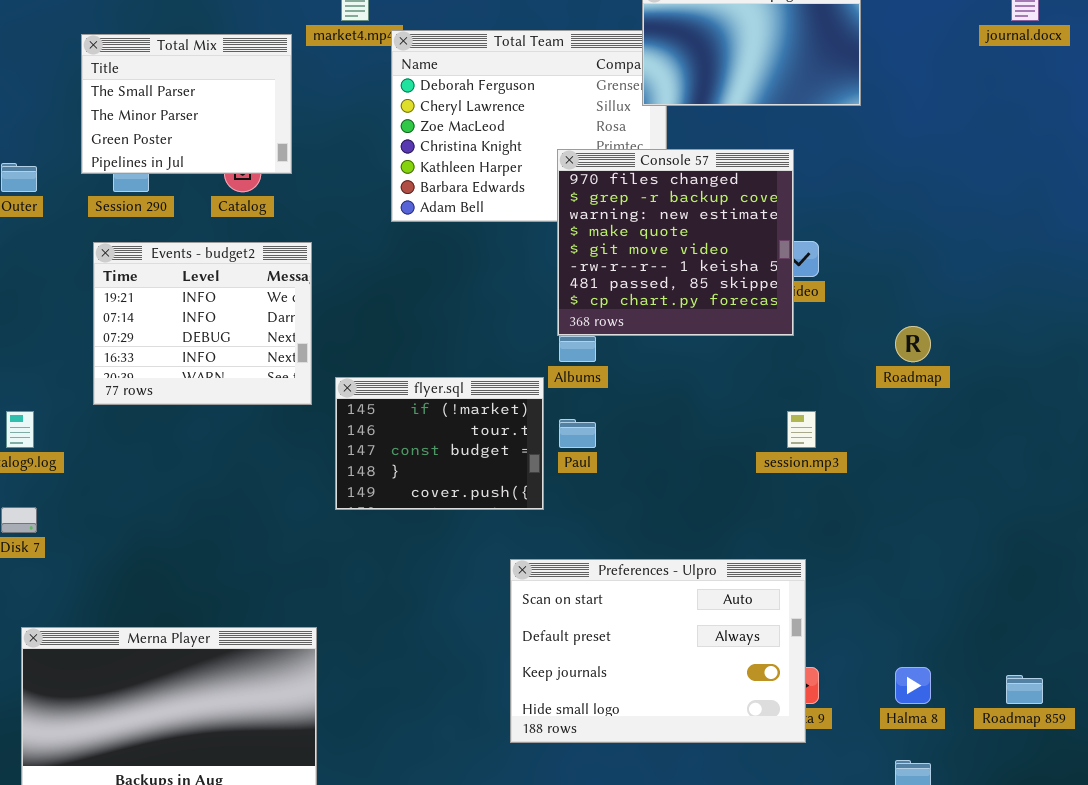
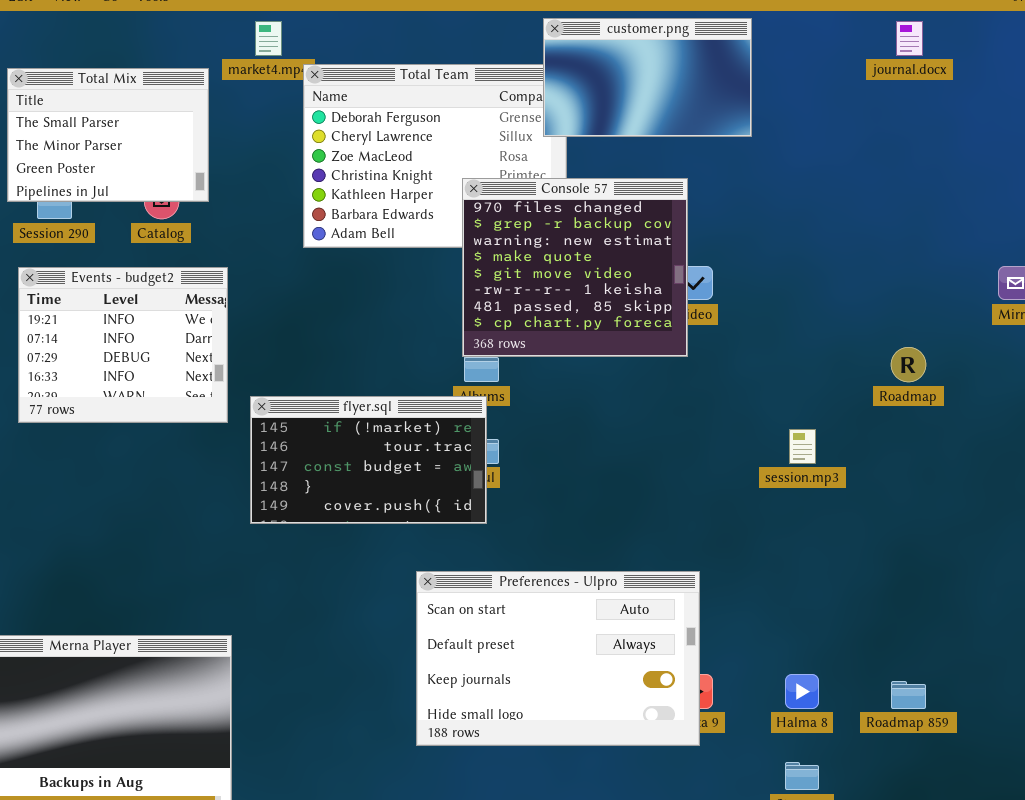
Roadmap: [895,326,931,362] -> [891,347,926,382], moved
flyer.sql: [335,377,544,510] -> [250,396,487,524], resized
session.mp3: [787,411,816,448] -> [789,429,816,464], moved

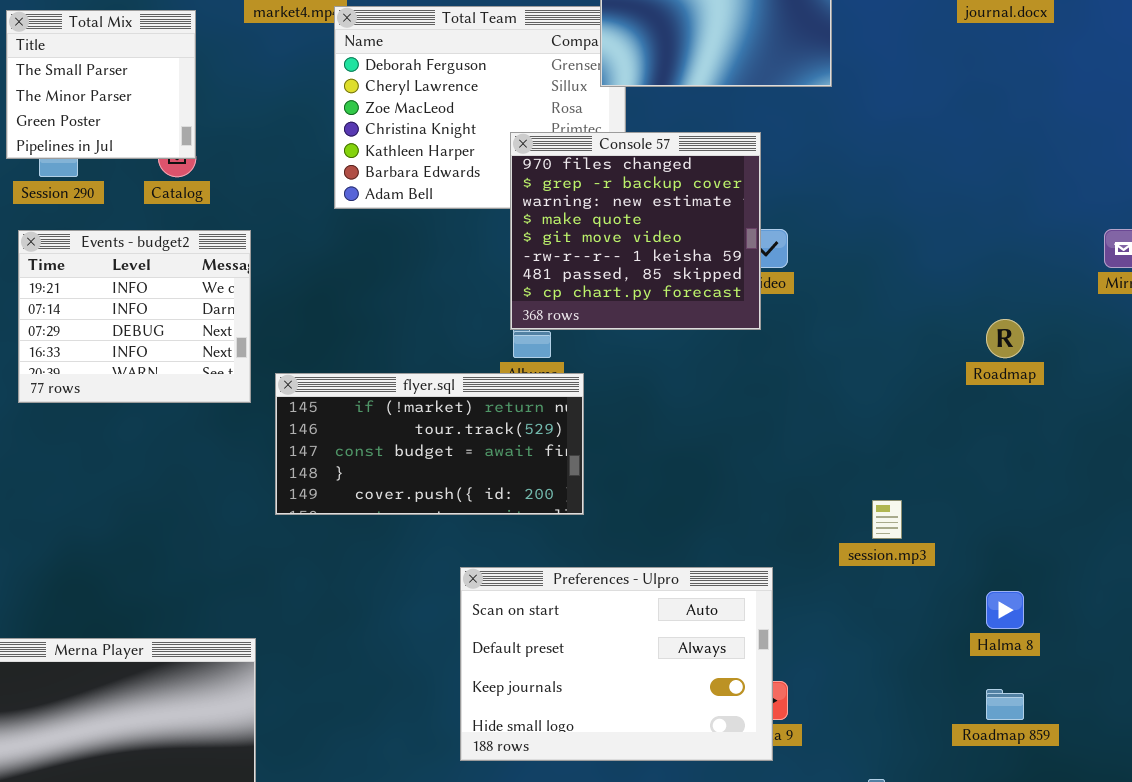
Total Mix: [7,68,209,202] -> [6,10,196,159], resized
flyer.sql: [250,396,487,524] -> [275,373,584,515], resized
session.mp3: [789,429,816,464] -> [872,500,902,539], moved
Halma 8: [785,674,819,709] -> [986,591,1024,629], moved

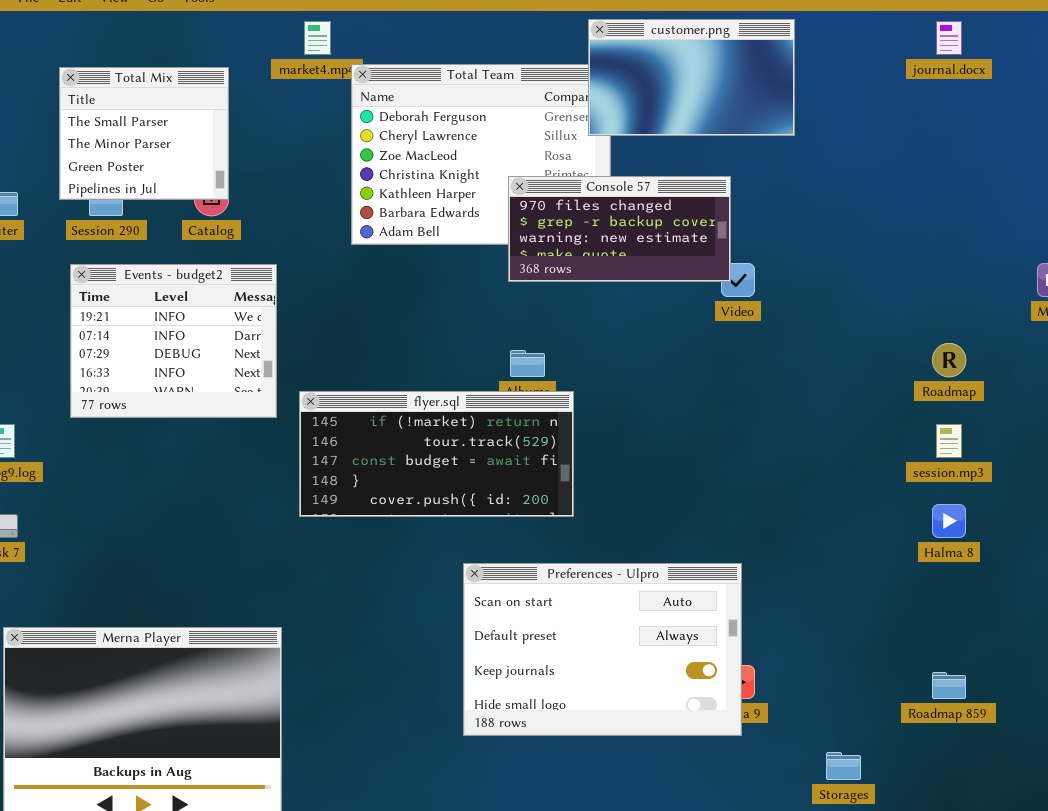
Console 57: [510,132,761,330] -> [508,176,731,282], resized
session.mp3: [872,500,902,539] -> [936,424,962,458], moved
Halma 8: [986,591,1024,629] -> [932,504,966,538], moved

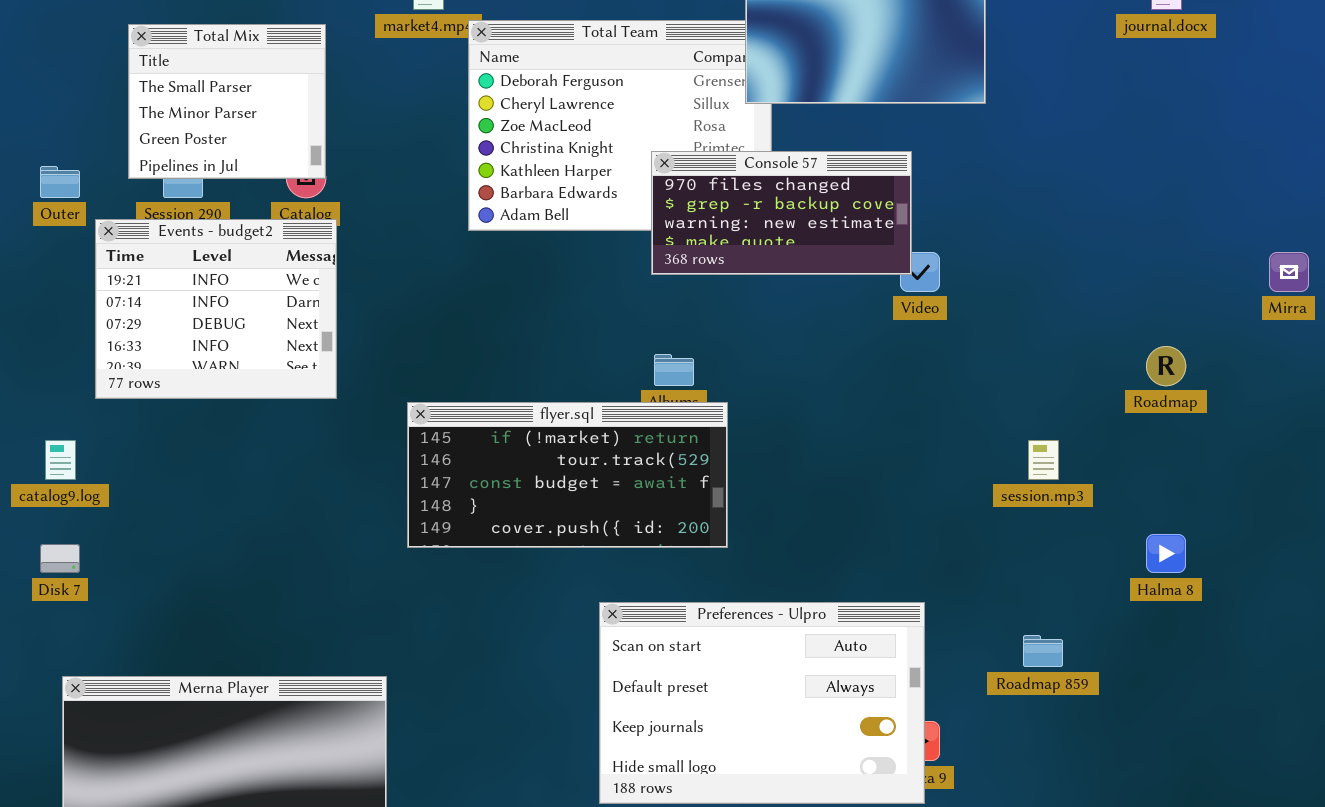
Events - budget2: [70,264,277,418] -> [95,219,337,399], moved
session.mp3: [936,424,962,458] -> [1028,440,1059,480], moved
Roadmap 859: [932,672,966,699] -> [1023,635,1063,667], moved

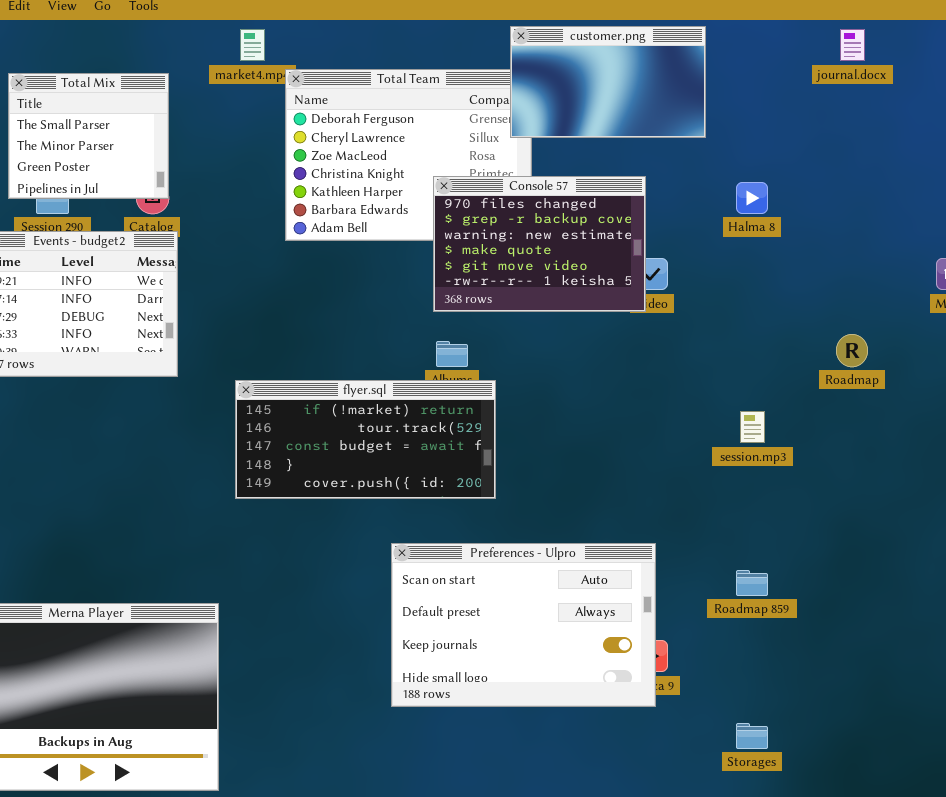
Console 57: [651,151,912,275] -> [433,176,646,312], resized
Halma 8: [1146,534,1186,573] -> [736,182,768,214], moved

